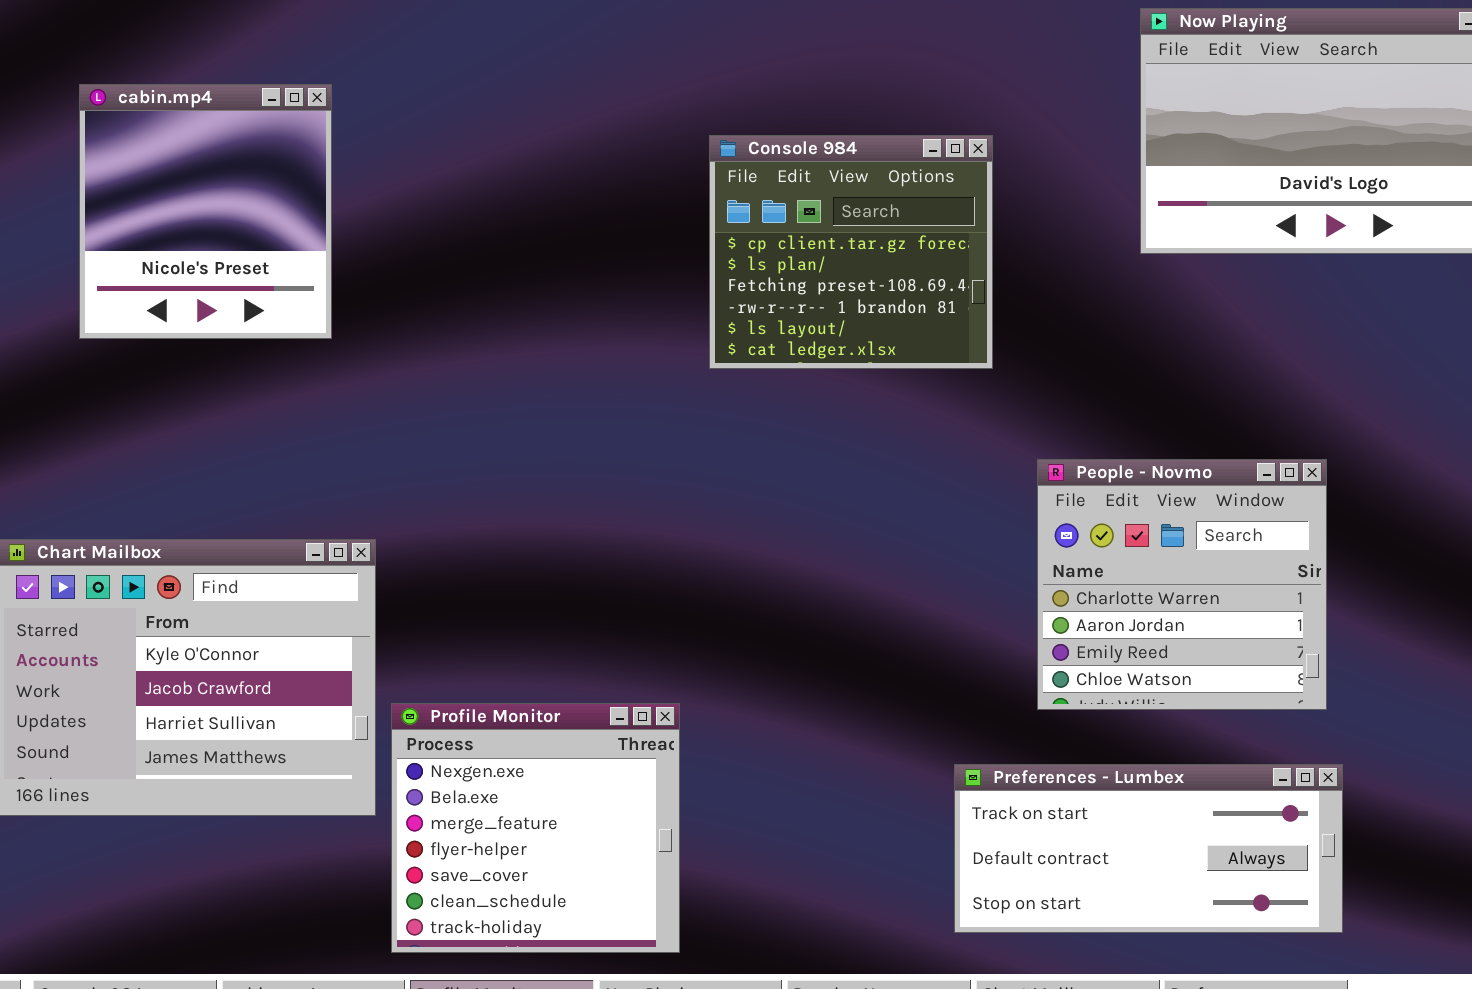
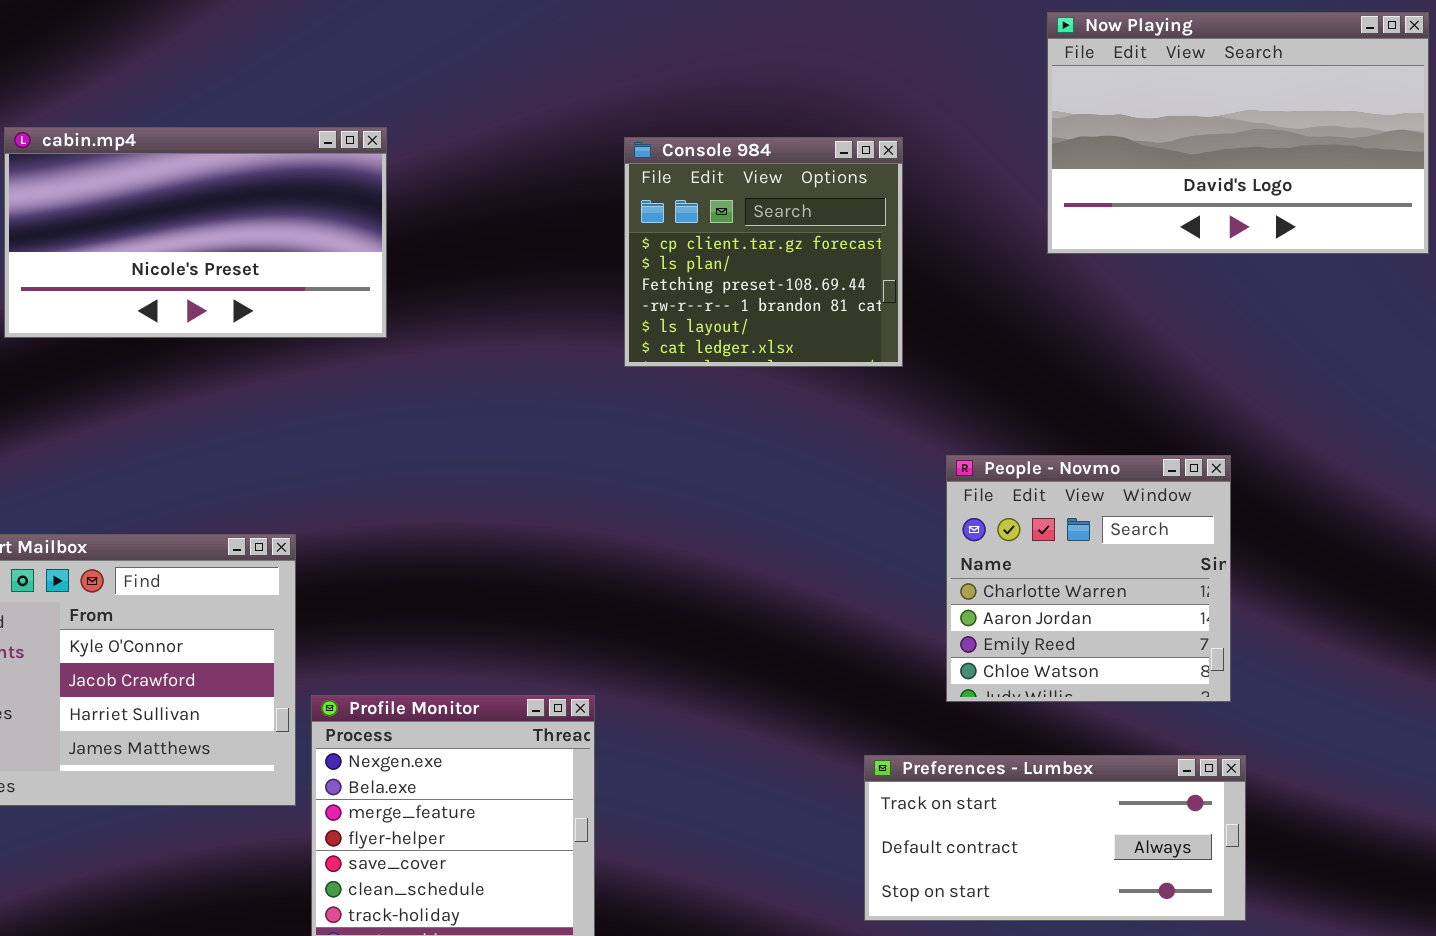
cabin.mp4: [79,84,332,339] -> [4,127,387,338], resized

